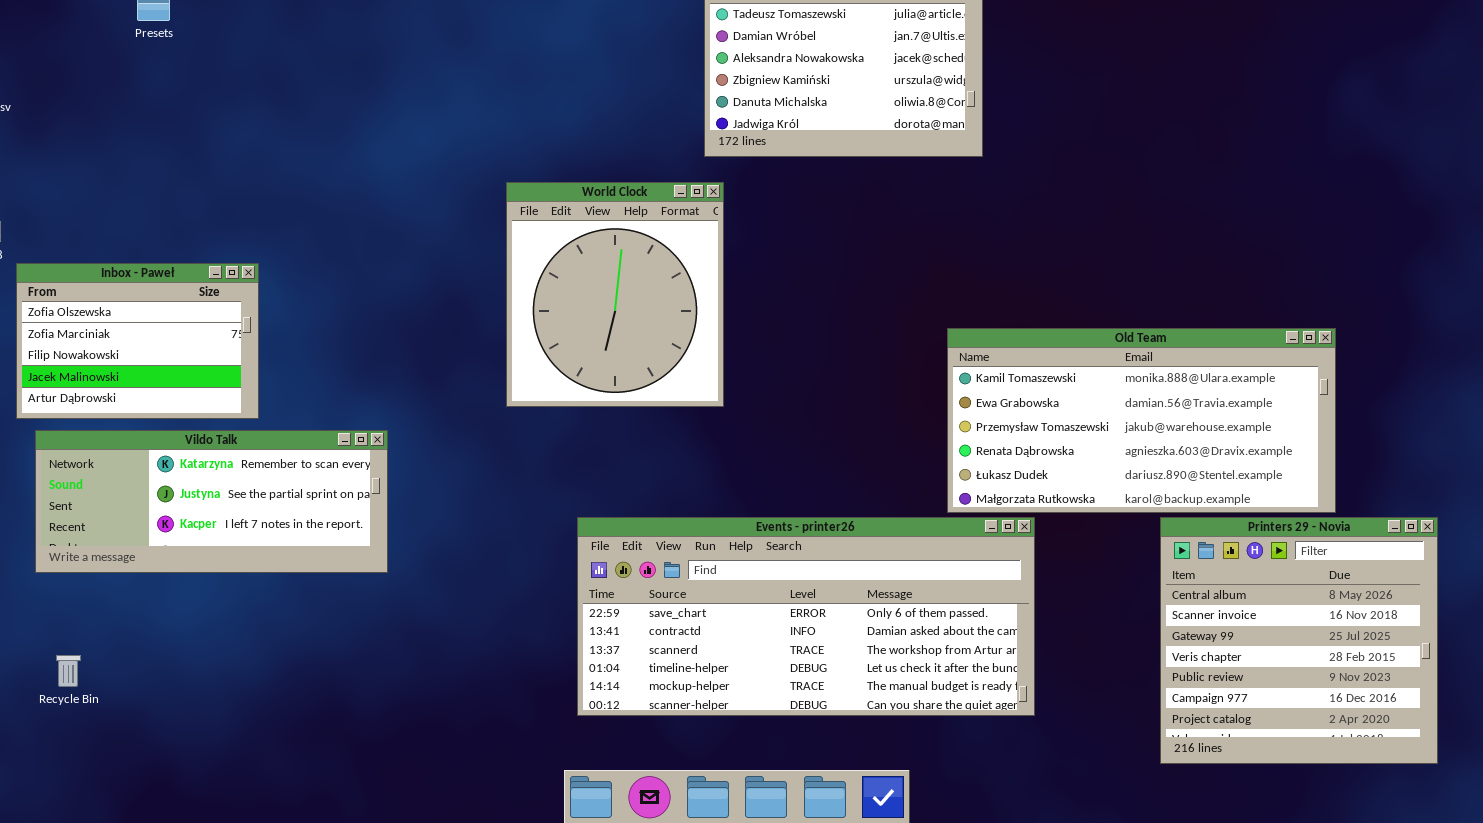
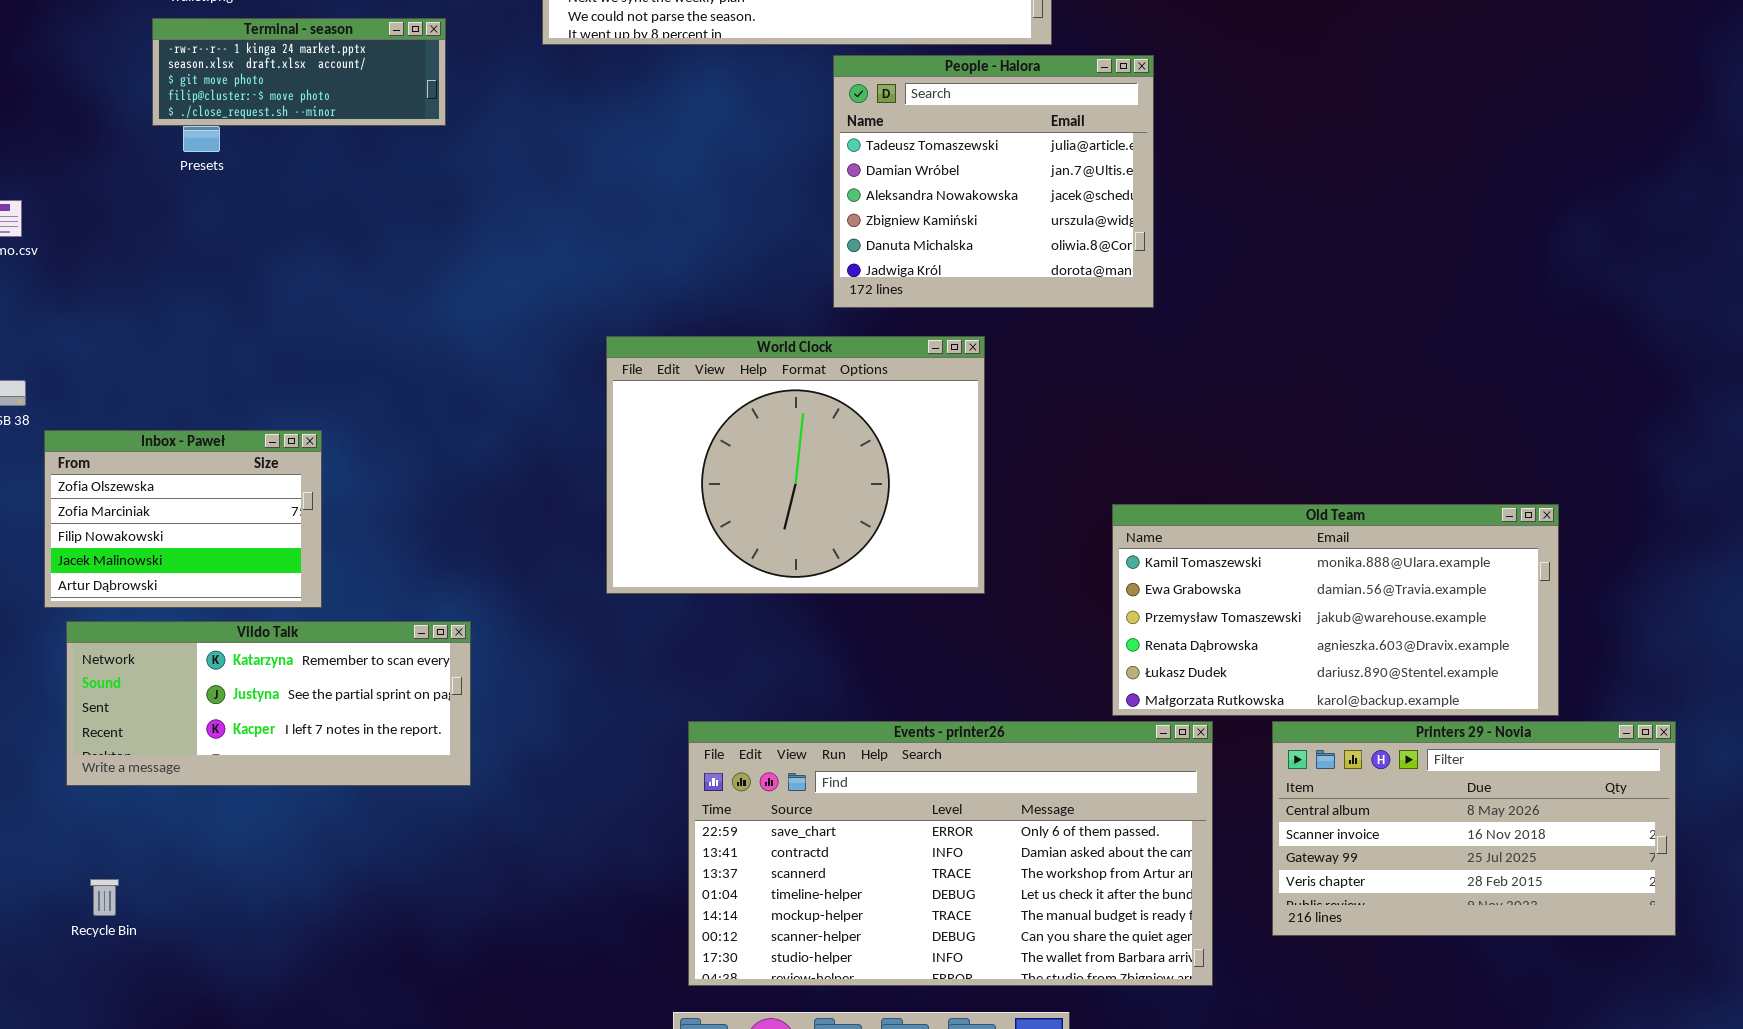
World Clock: [506,182,724,407] -> [606,336,985,594], resized
Events - printer26: [577,517,1035,716] -> [688,721,1213,986], resized
Printers 29 - Novia: [1160,517,1438,764] -> [1272,721,1676,936], resized

